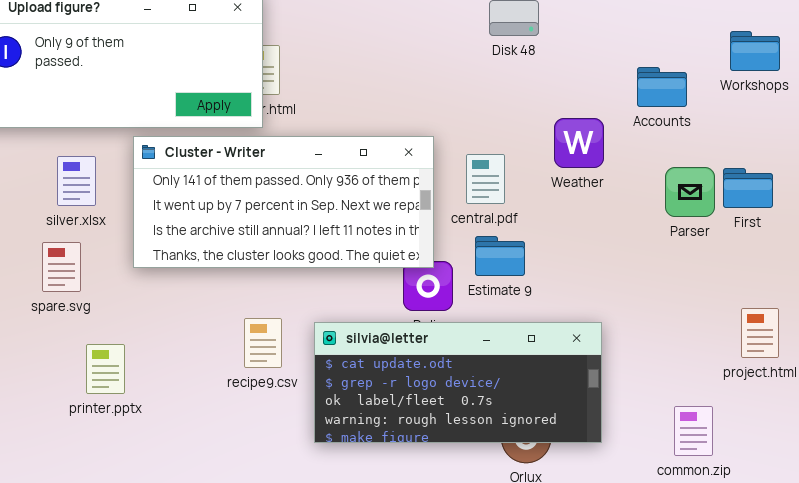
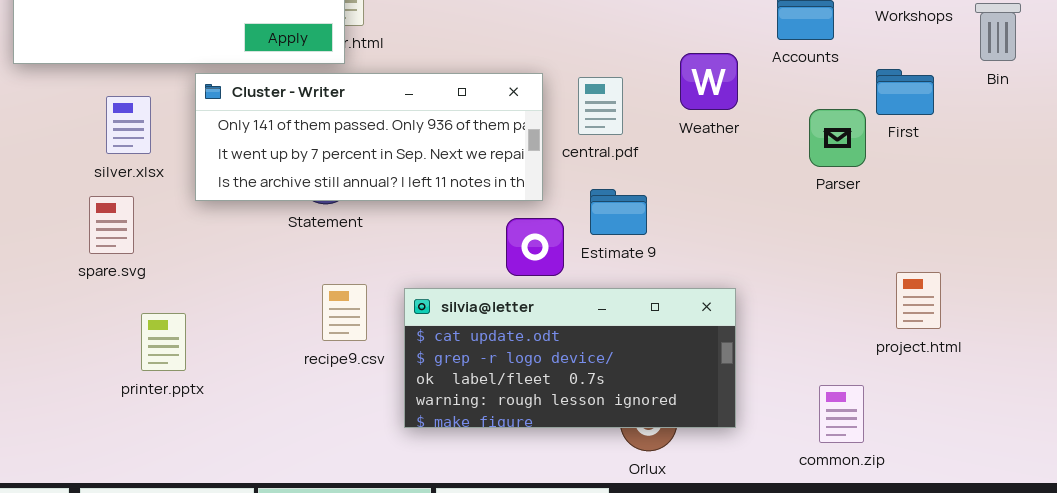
Cluster - Writer: [133,136,434,268] -> [195,73,543,201], resized
central.pdf: [466,154,505,204] -> [578,77,623,135], moved
First: [723,168,773,208] -> [876,69,934,115], moved

